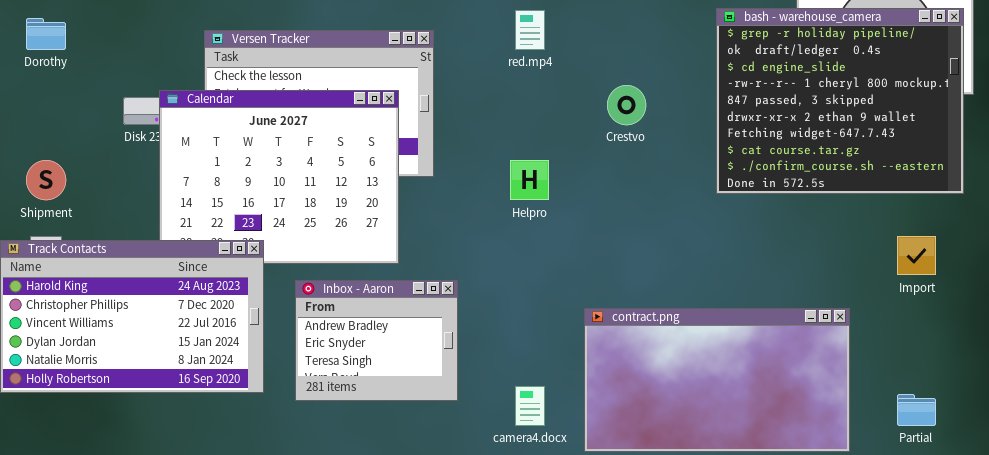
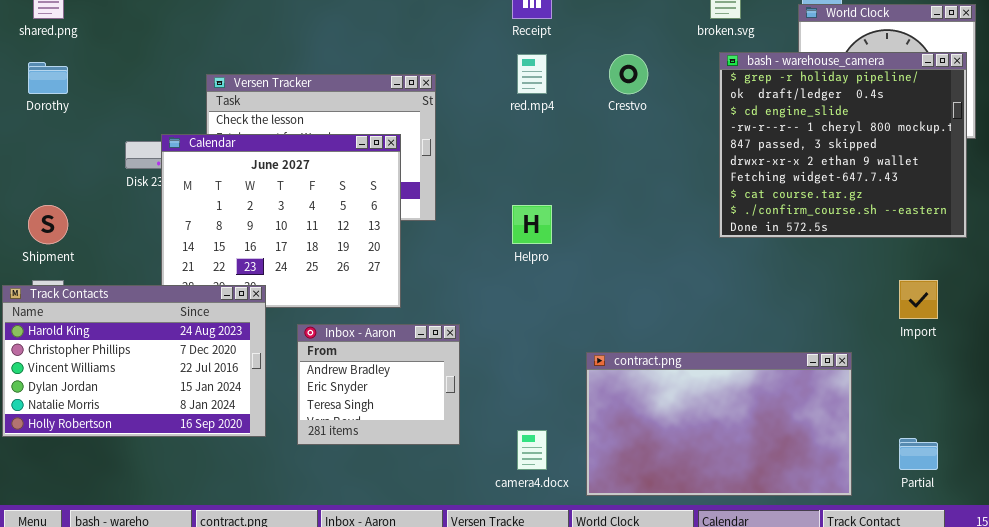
Crestvo: [607,85,646,125] -> [609,54,648,94], moved

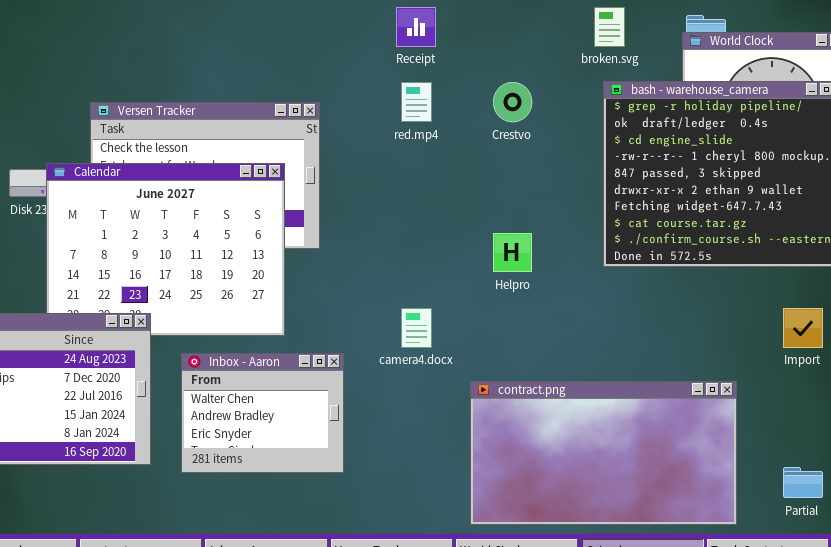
Helpro: [512,205,552,244] -> [493,233,532,272], moved
Inbox - Aaron: [297,324,460,445] -> [181,353,344,473], scrolled up 1 row
camera4.docx: [517,430,547,470] -> [401,308,432,348], moved

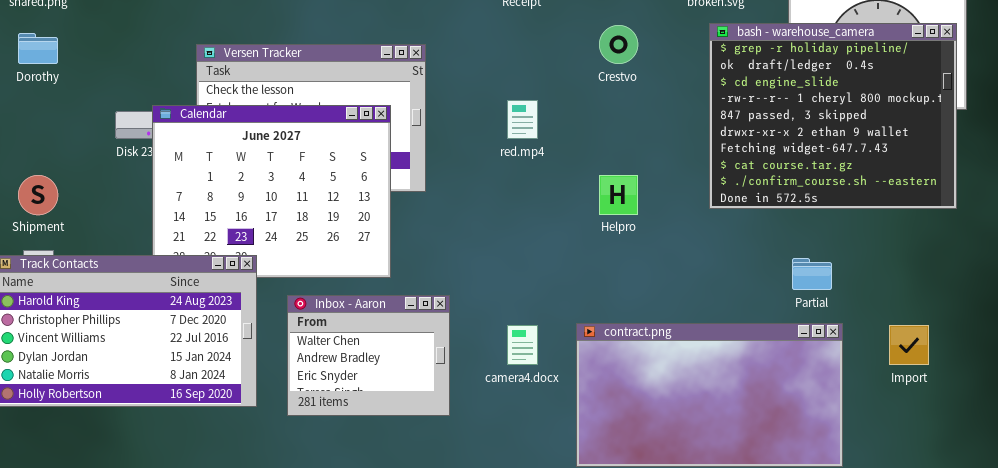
red.mp4: [401,82,432,122] -> [507,100,538,139], moved
camera4.docx: [401,308,432,348] -> [507,325,538,365], moved
Import: [783,308,823,348] -> [889,325,929,365], moved
Partial: [783,467,823,498] -> [792,258,832,290], moved

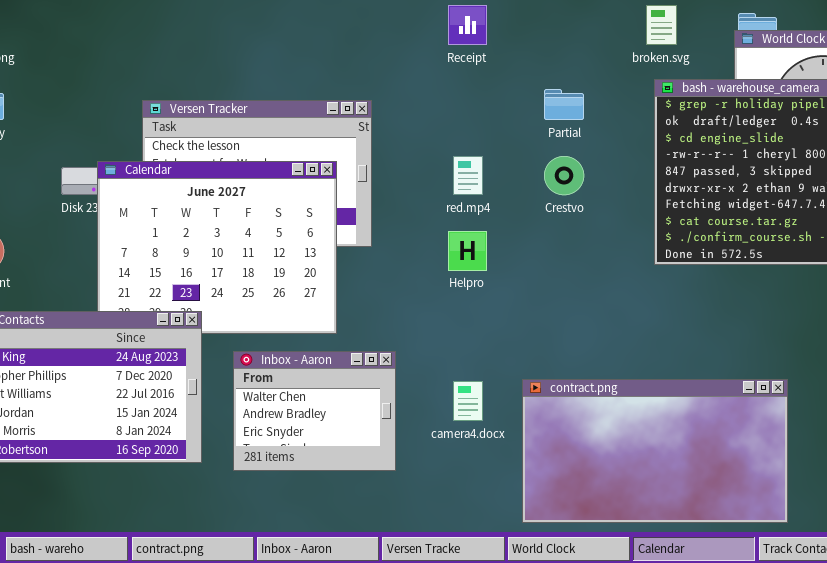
Crestvo: [599,25,638,64] -> [544,156,584,195], moved
Helpro: [599,175,638,215] -> [448,231,487,271], moved
Partial: [792,258,832,290] -> [544,89,584,120], moved

